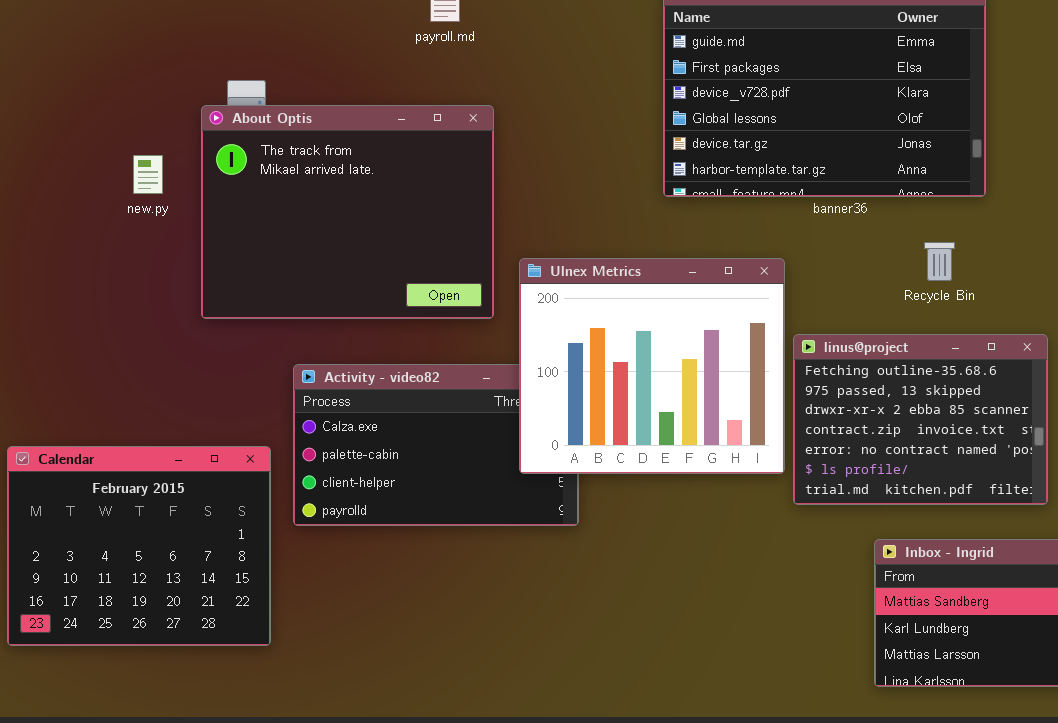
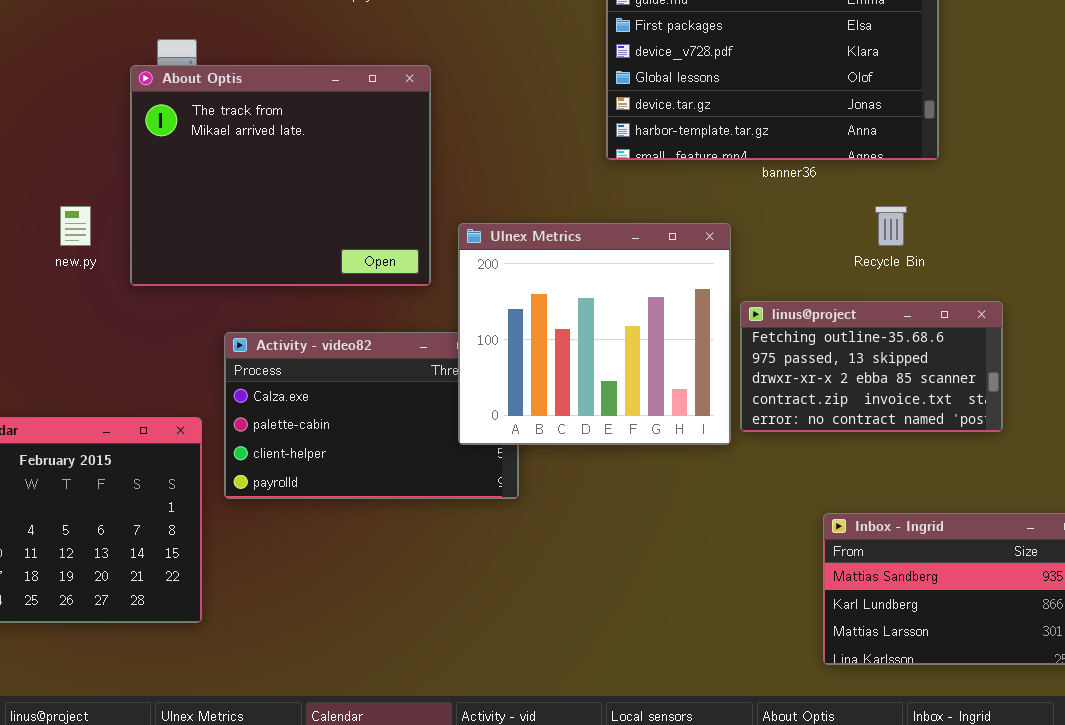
new.py: [133,155,163,194] -> [60,206,91,246], moved
linus@project: [793,334,1048,505] -> [740,301,1003,432], resized

